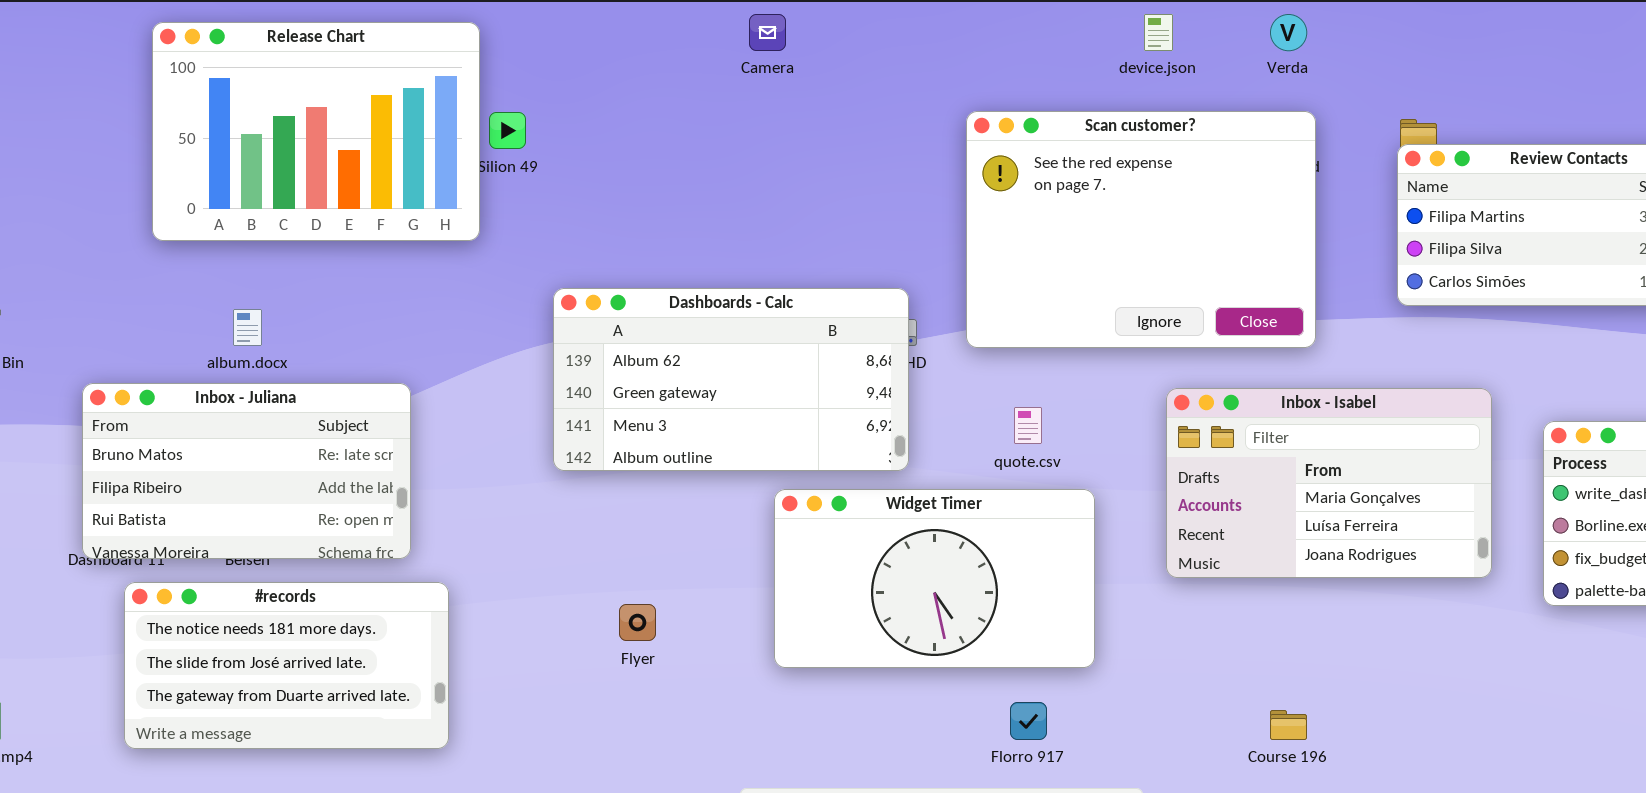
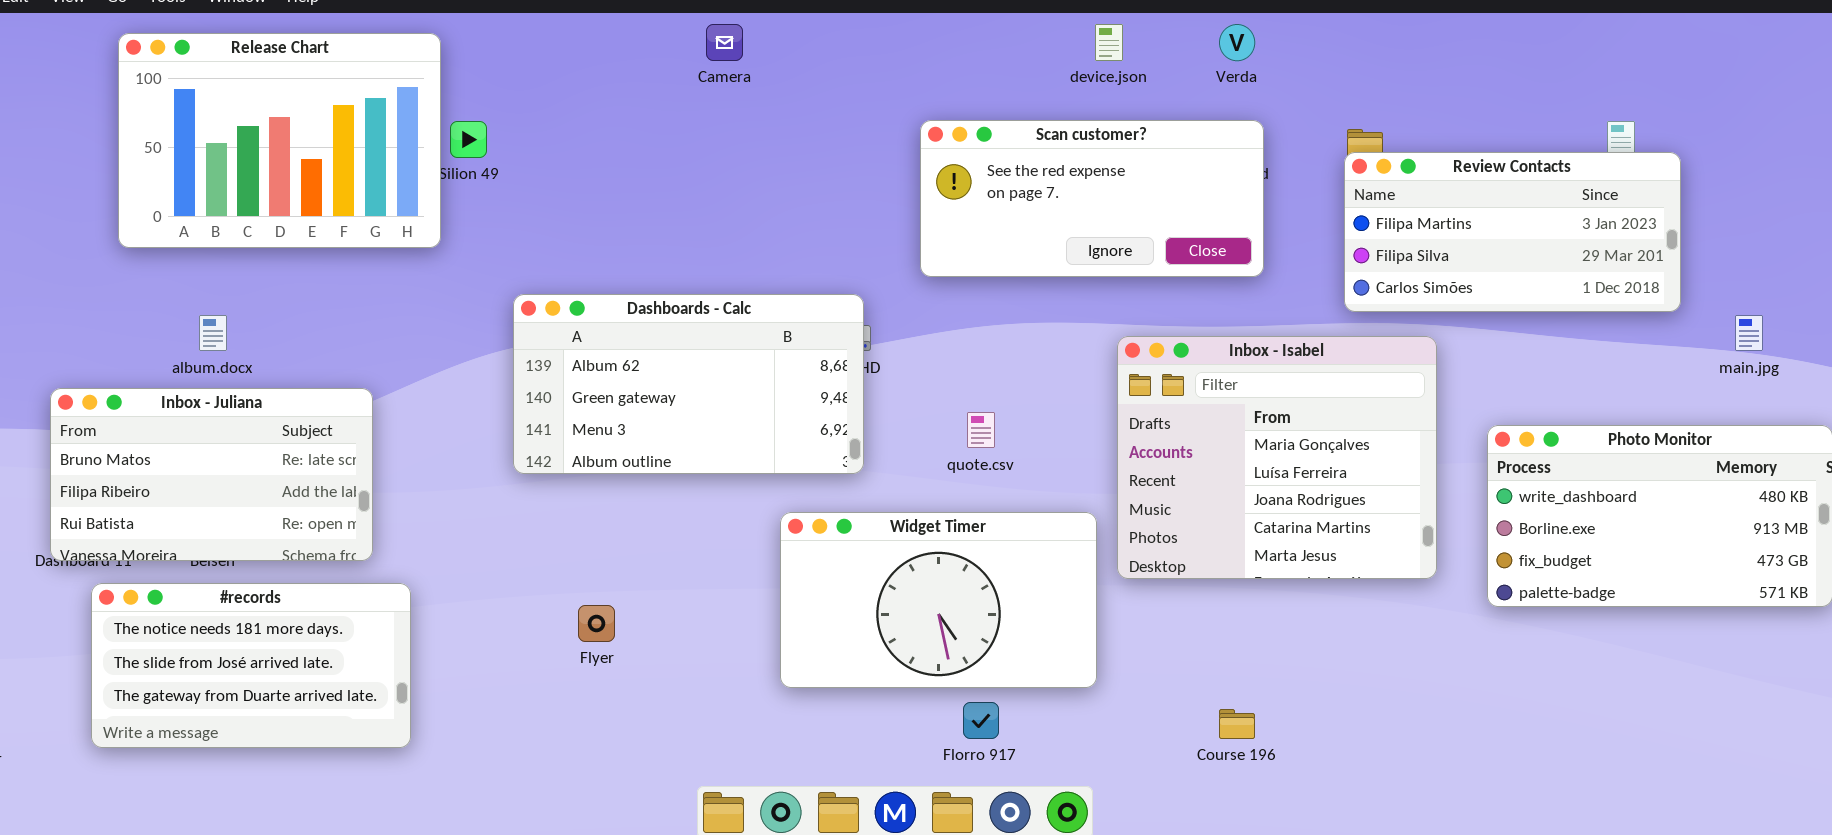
Scan customer?: [966,111,1316,348] -> [920,120,1264,277], resized
Inbox - Isabel: [1166,388,1492,578] -> [1117,336,1437,579], resized
Widget Timer: [774,489,1095,668] -> [780,512,1097,688], moved

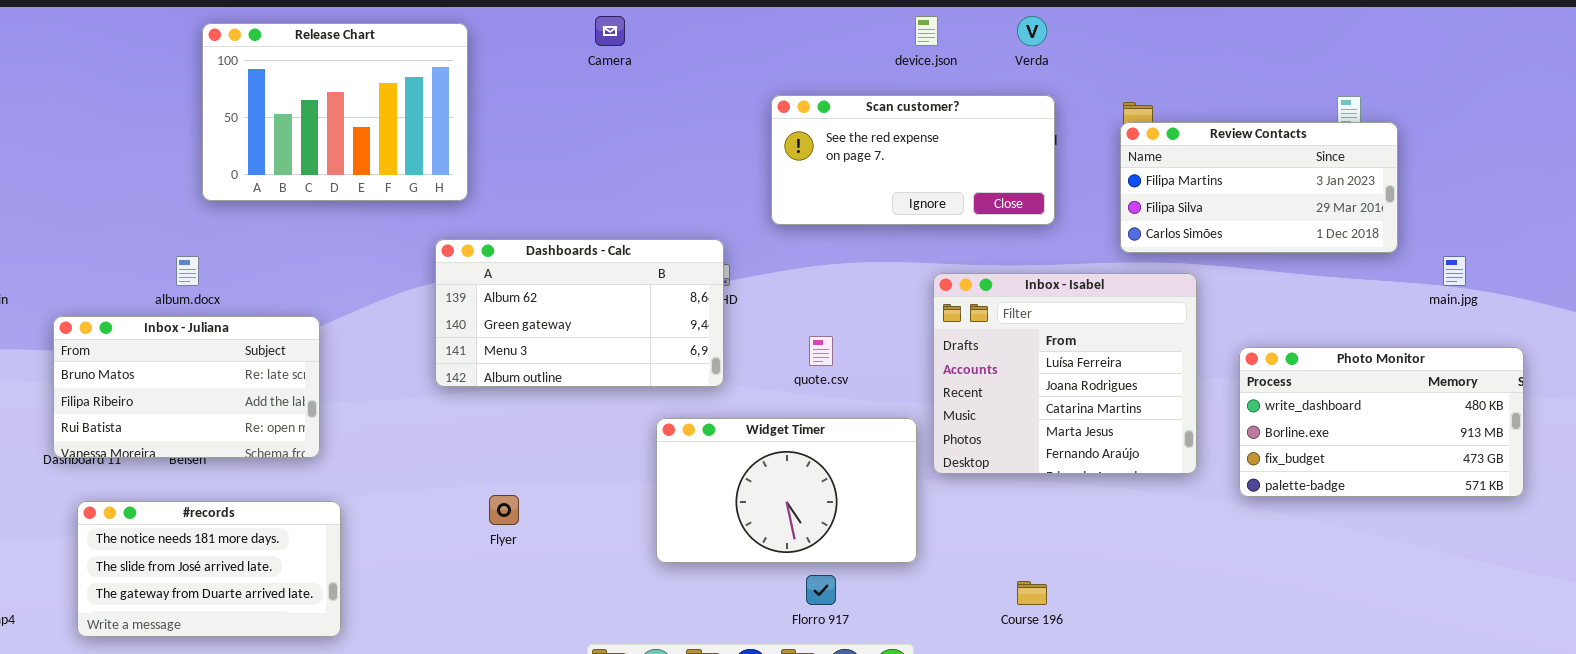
Release Chart: [118,33,441,248] -> [202,23,468,201], moved
Inbox - Isabel: [1117,336,1437,579] -> [933,273,1197,474], scrolled down 1 row
#records: [91,583,411,748] -> [77,501,341,637], moved

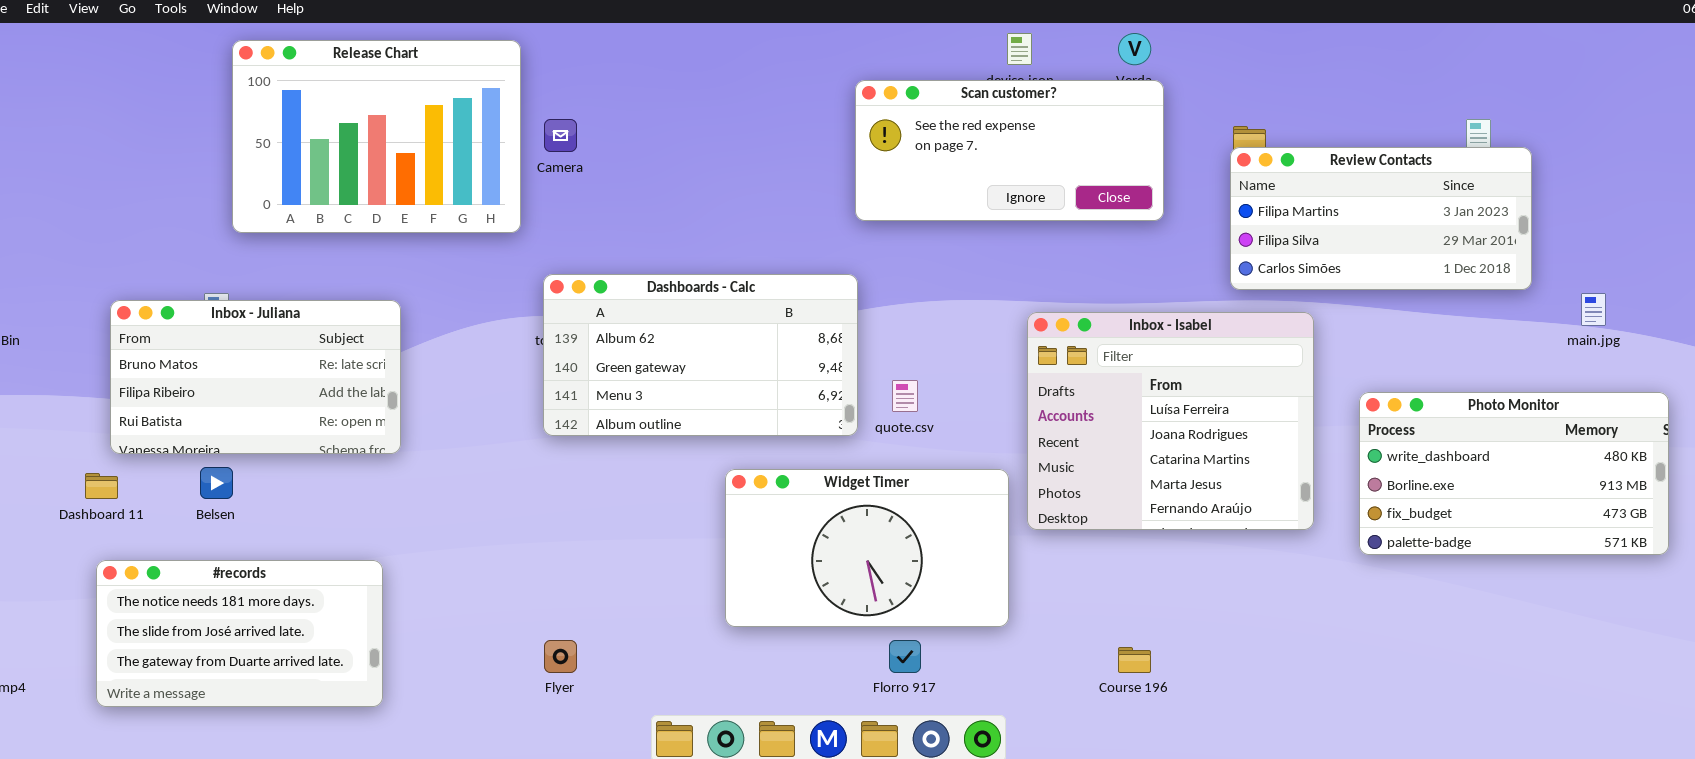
Camera: [595,16,625,46] -> [544,119,577,152], moved
Scan customer?: [771,95,1055,225] -> [855,80,1164,221], moved
Dashboards - Calc: [435,239,724,387] -> [543,274,858,436], moved
Inbox - Juliana: [53,316,320,458] -> [110,300,401,454], moved
Flyer: [489,495,519,525] -> [544,640,577,673], moved

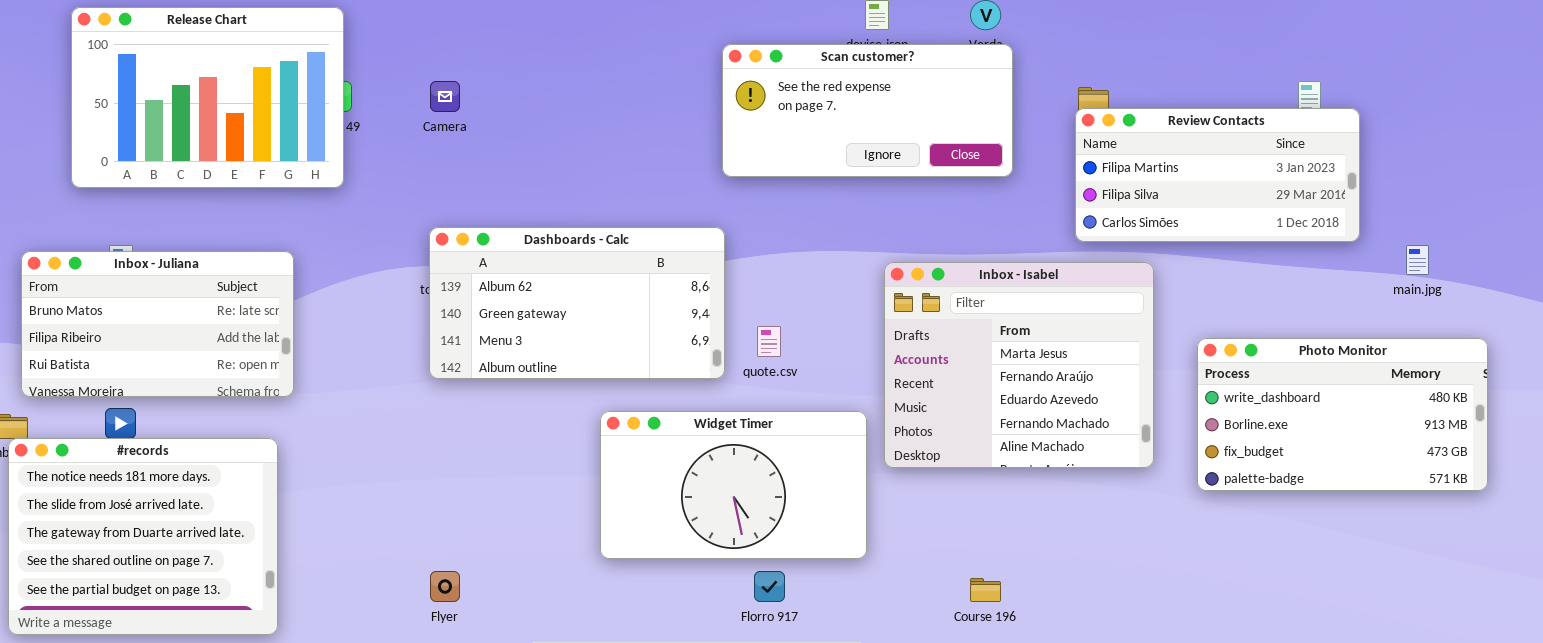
Release Chart: [232,40,521,233] -> [71,7,344,188], moved
Inbox - Isabel: [1027,312,1314,530] -> [884,262,1154,468], scrolled down 3 rows
#records: [96,560,383,707] -> [8,438,278,635], resized

